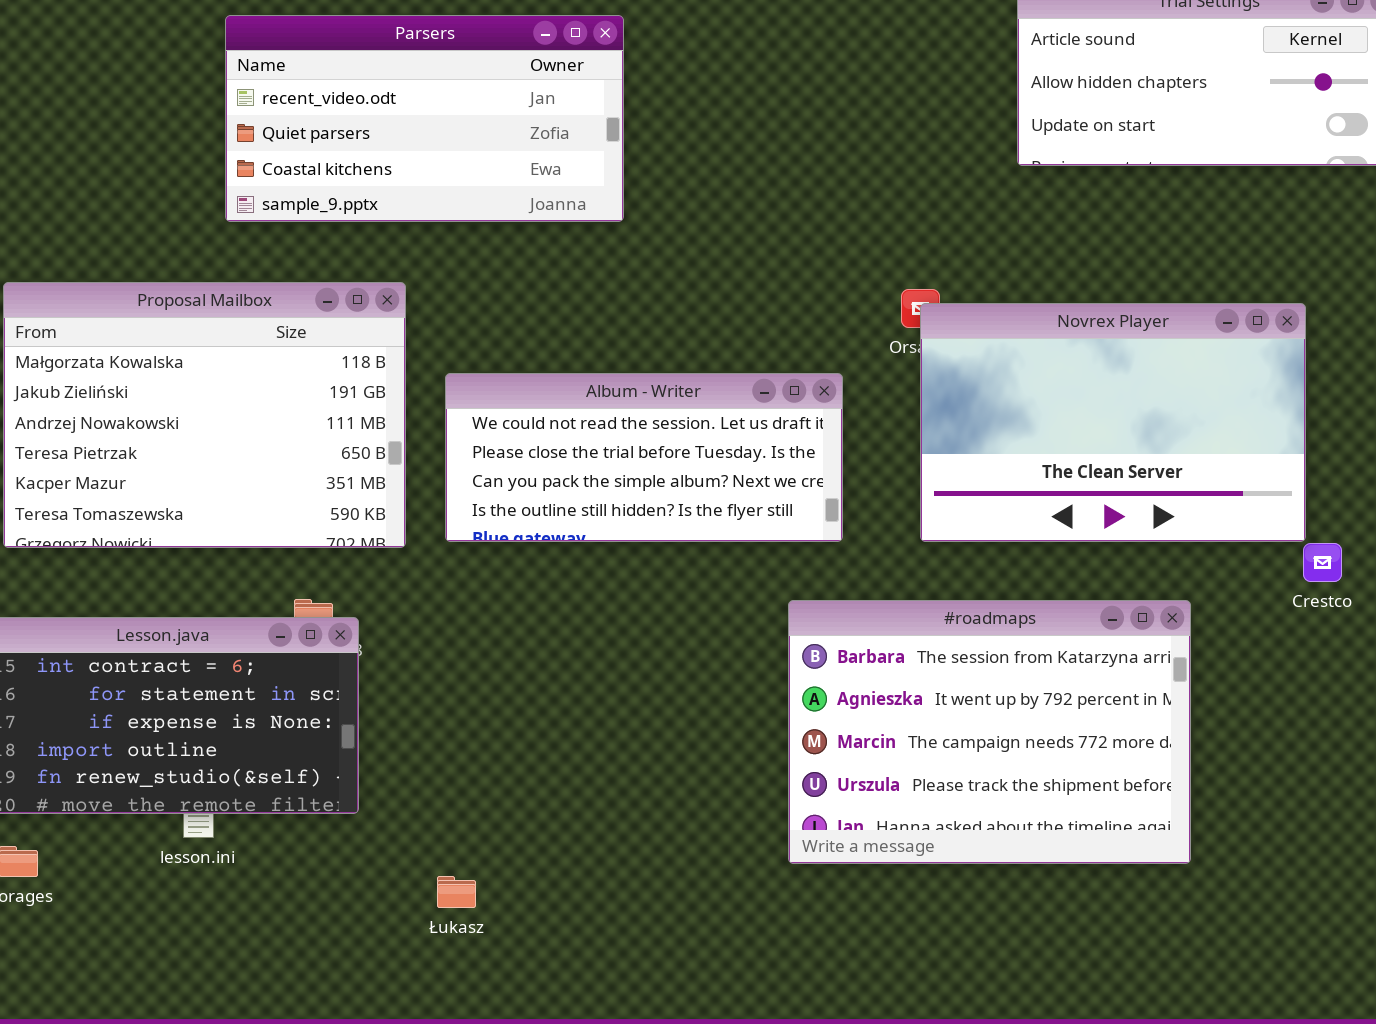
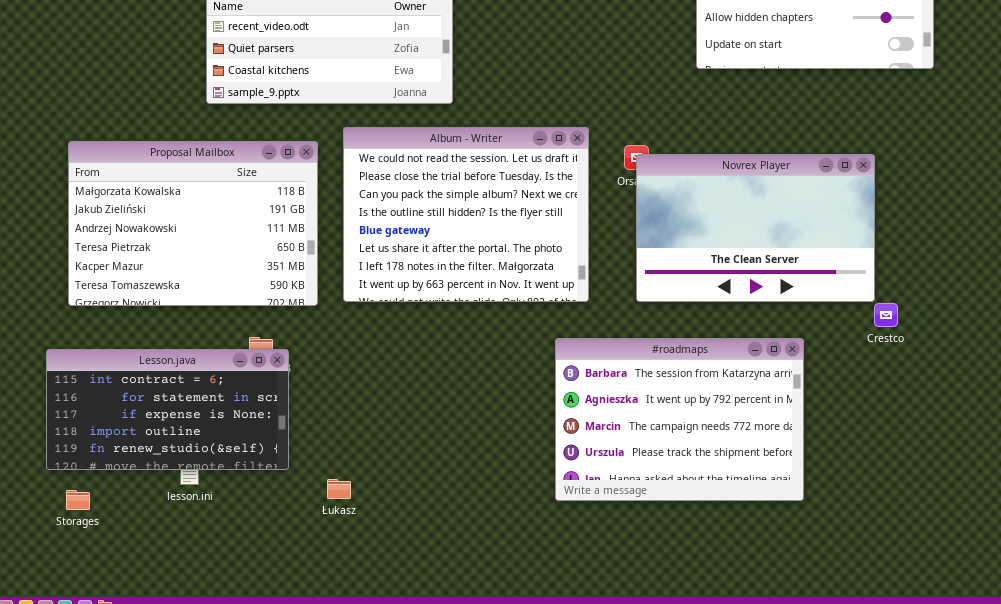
Album - Writer: [445,373,843,542] -> [343,127,589,302], resized
Łukasz: [437,876,476,908] -> [327,479,351,499], moved

